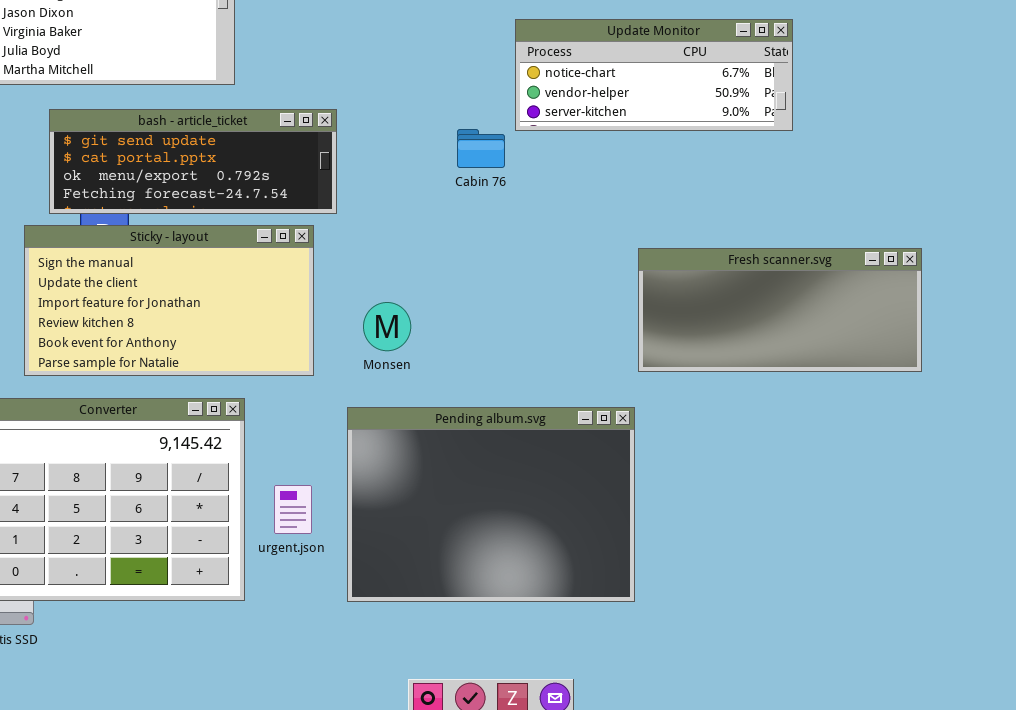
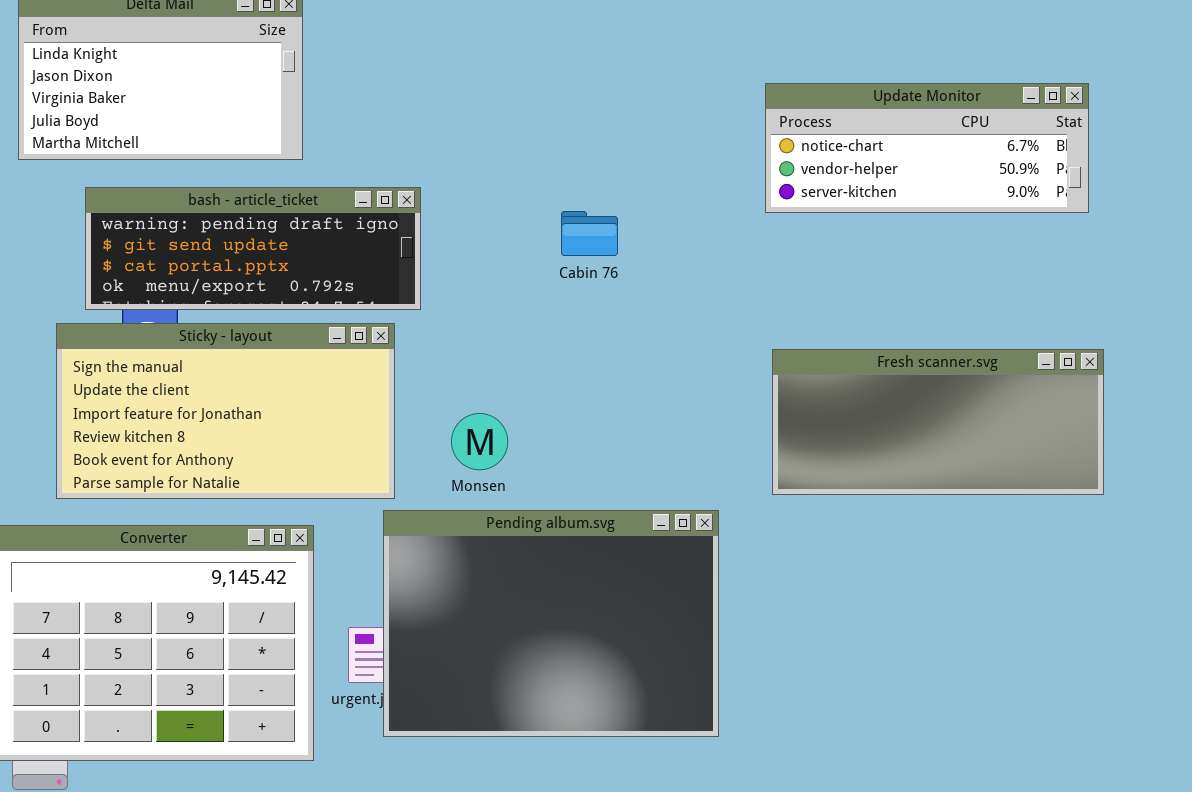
Update Monitor: [515,19,793,131] -> [765,83,1089,213], moved
bash - article_ticket: [49,109,337,214] -> [85,187,421,310], scrolled up 1 row
Pending album.svg: [347,407,635,602] -> [383,510,719,737], moved

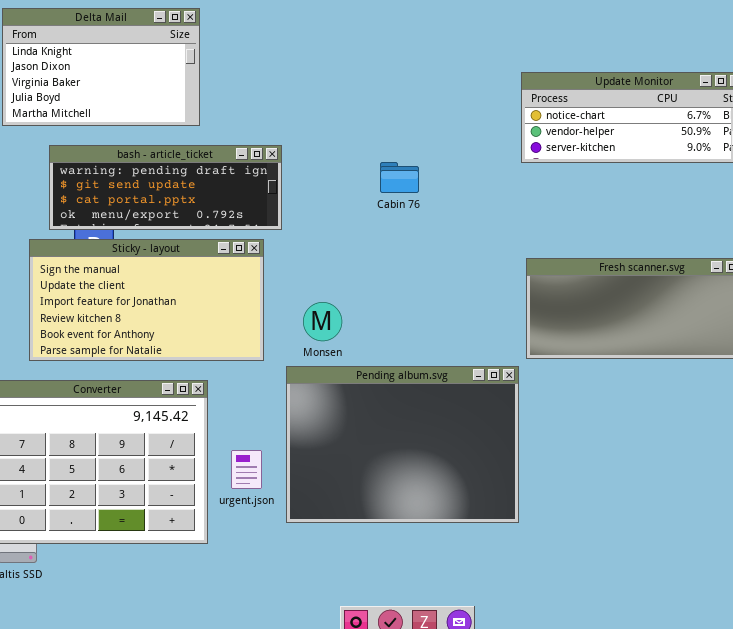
Pending album.svg: [383,510,719,737] -> [286,366,519,523], moved

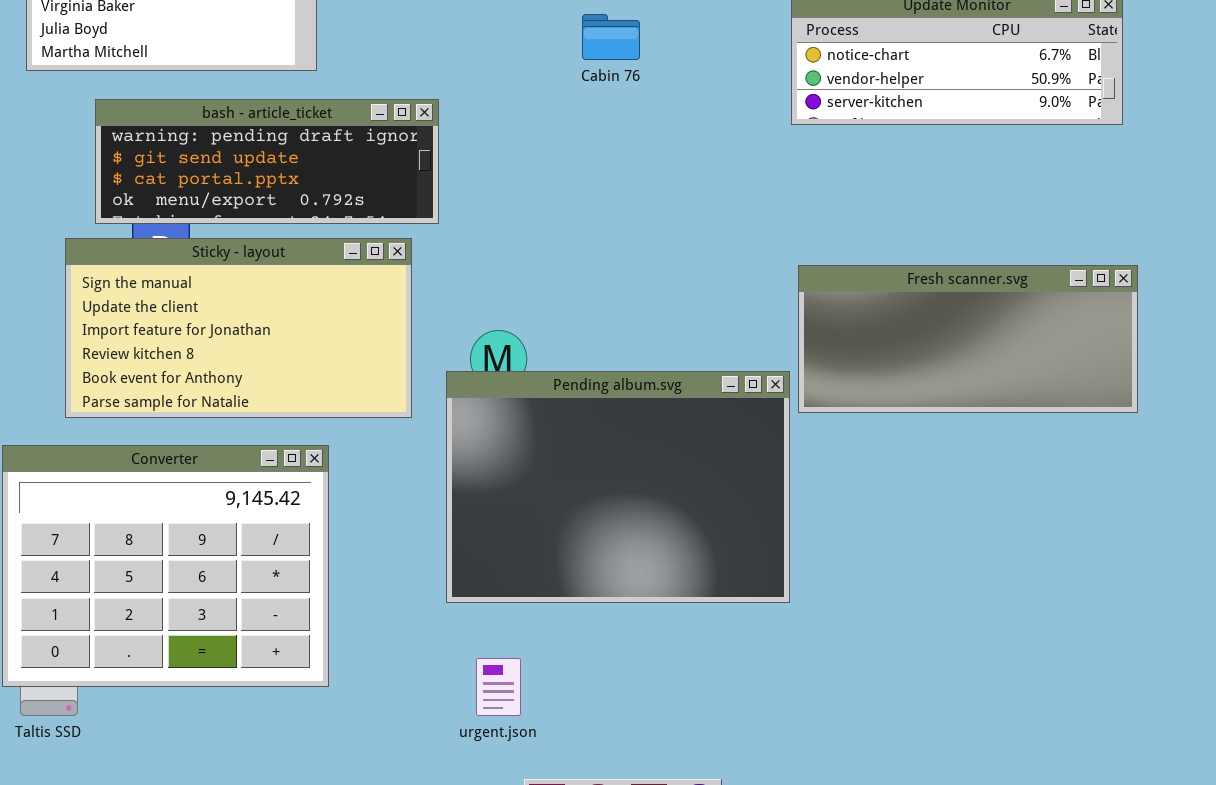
Cabin 76: [380,162,419,193] -> [582,14,640,60], moved
Pending album.svg: [286,366,519,523] -> [446,371,790,603], moved
urgent.json: [231,450,262,489] -> [476,658,521,716], moved

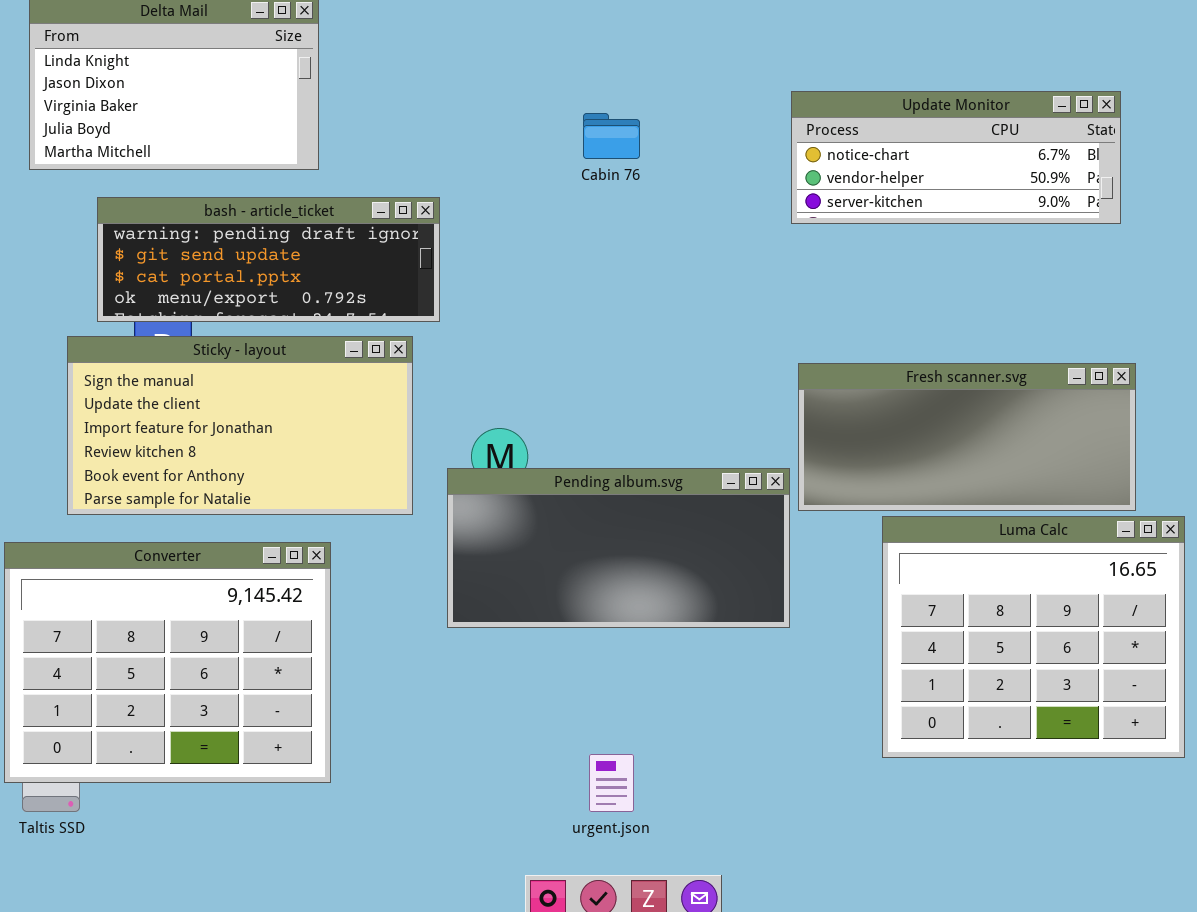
Pending album.svg: [446,371,790,603] -> [447,468,790,628], resized
Luma Calc: none -> [882,516,1185,758], opened
urgent.json: [476,658,521,716] -> [589,754,634,812], moved

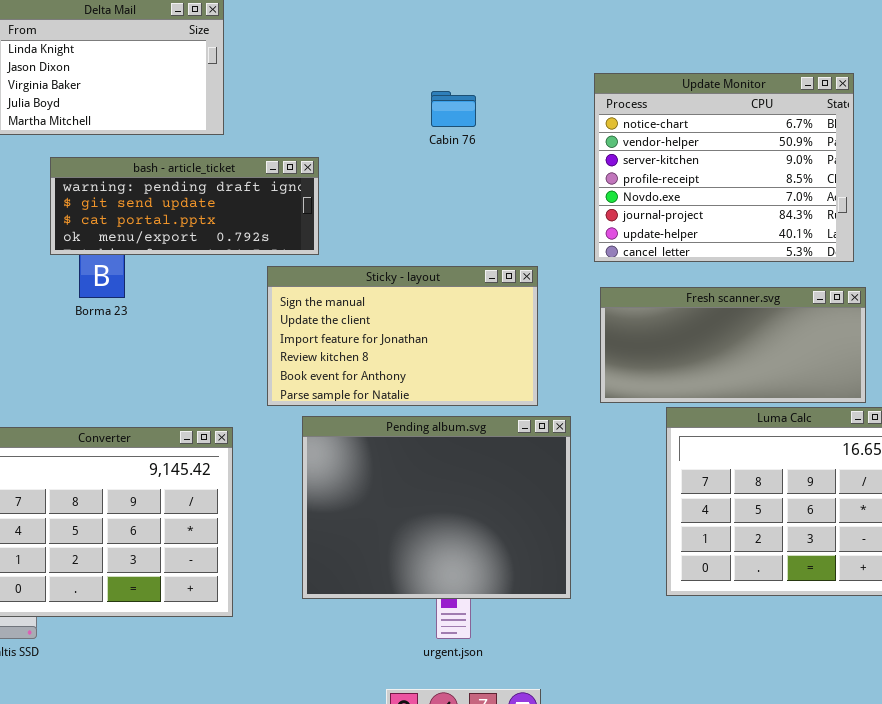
Update Monitor: [791,91,1121,224] -> [594,73,854,262], resized
Sticky - layout: [67,336,413,515] -> [267,266,538,406], moved
Pending album.svg: [447,468,790,628] -> [302,416,571,599], moved, resized

